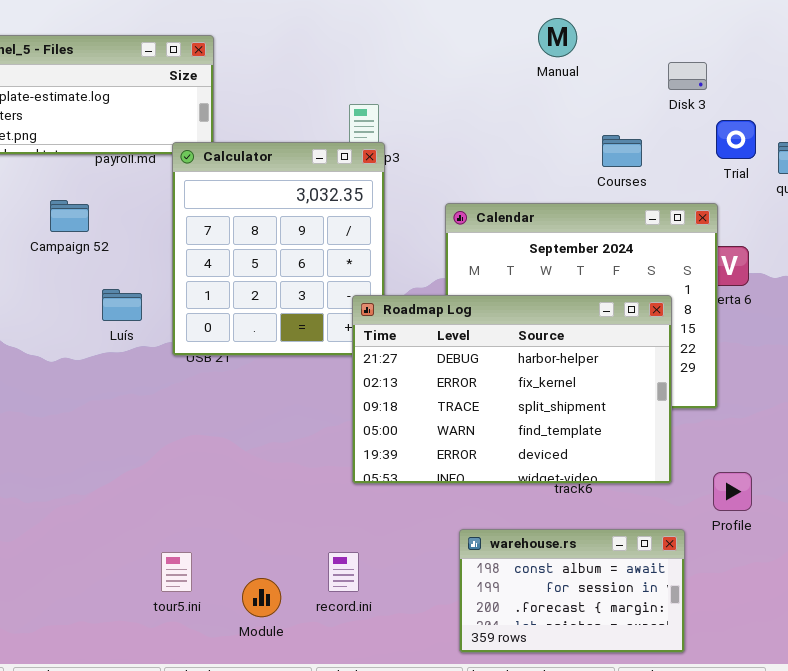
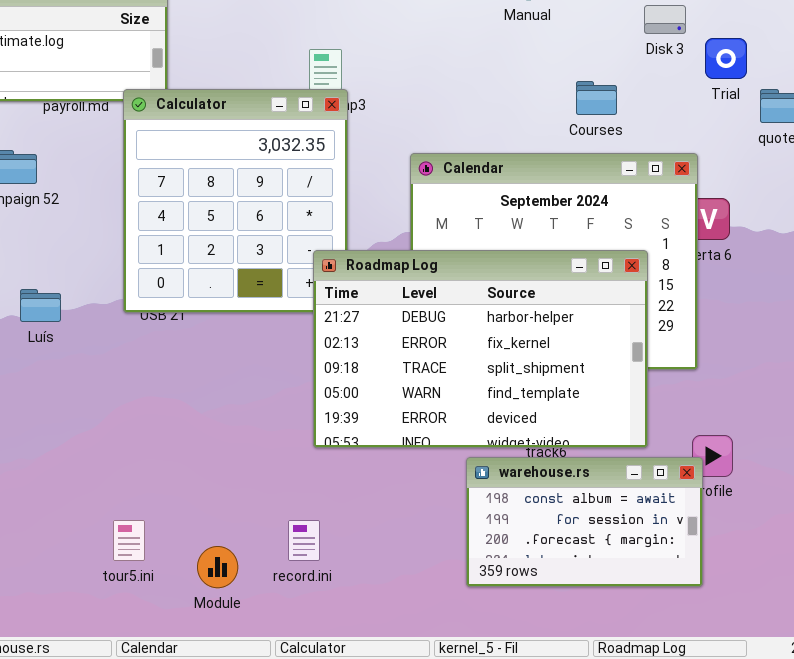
Trial: [716,120,756,159] -> [705,38,747,79], moved
Luís: [102,289,142,321] -> [20,289,61,322], moved
warehouse.rs: [459,529,685,653] -> [466,457,703,587], moved

